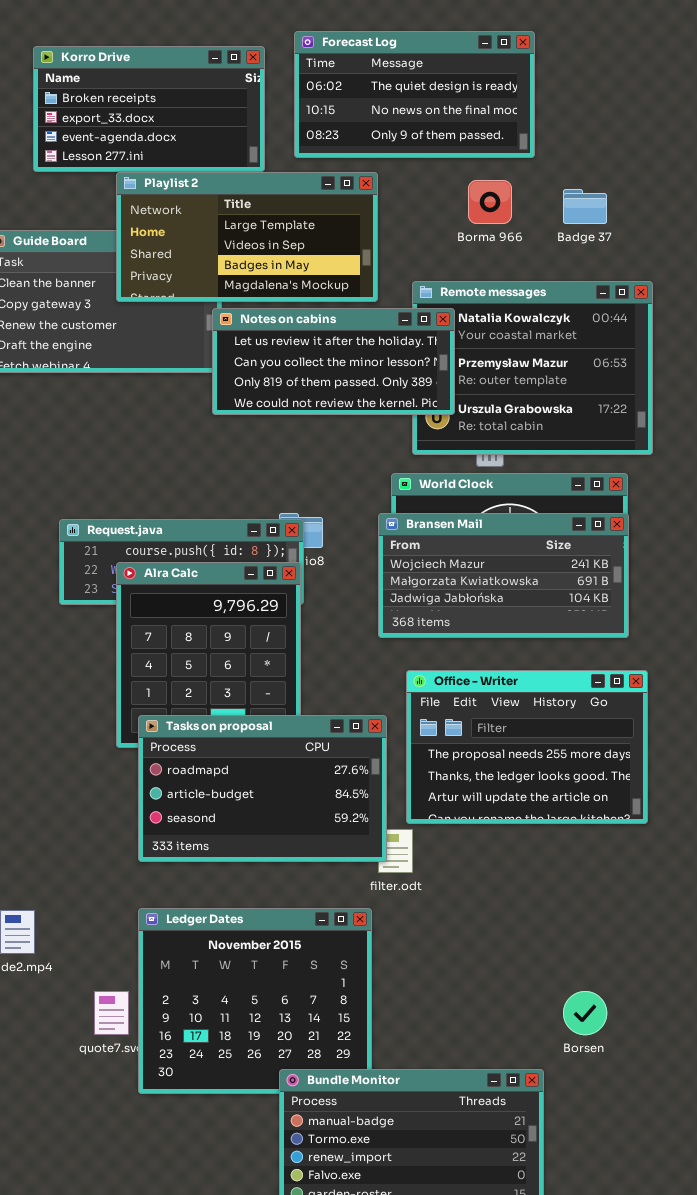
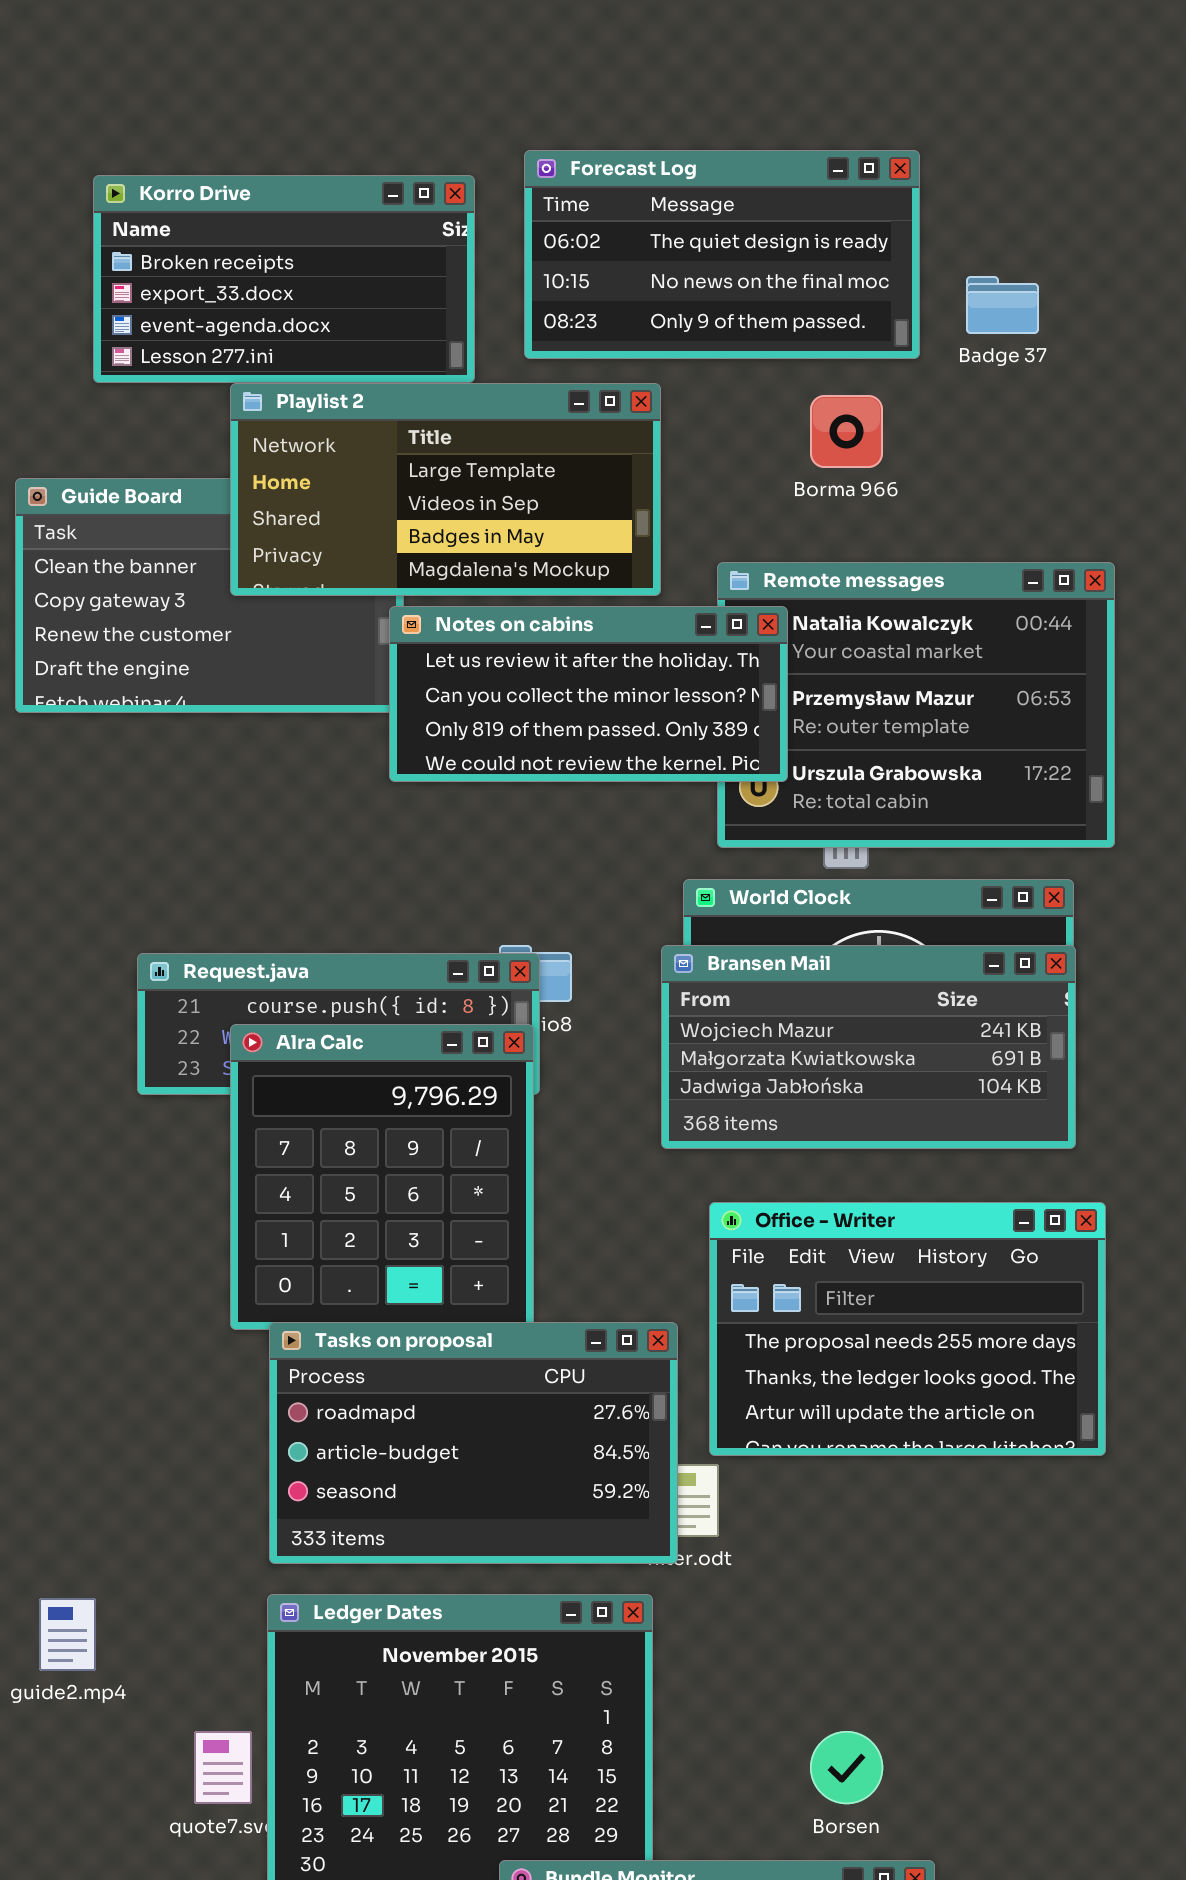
Badge 37: [563,189,607,224] -> [966,276,1039,334], moved
Tasks on proposal: [138,715,387,862] -> [269,1322,678,1564], moved
Borsen: [563,991,607,1035] -> [810,1731,883,1804], moved

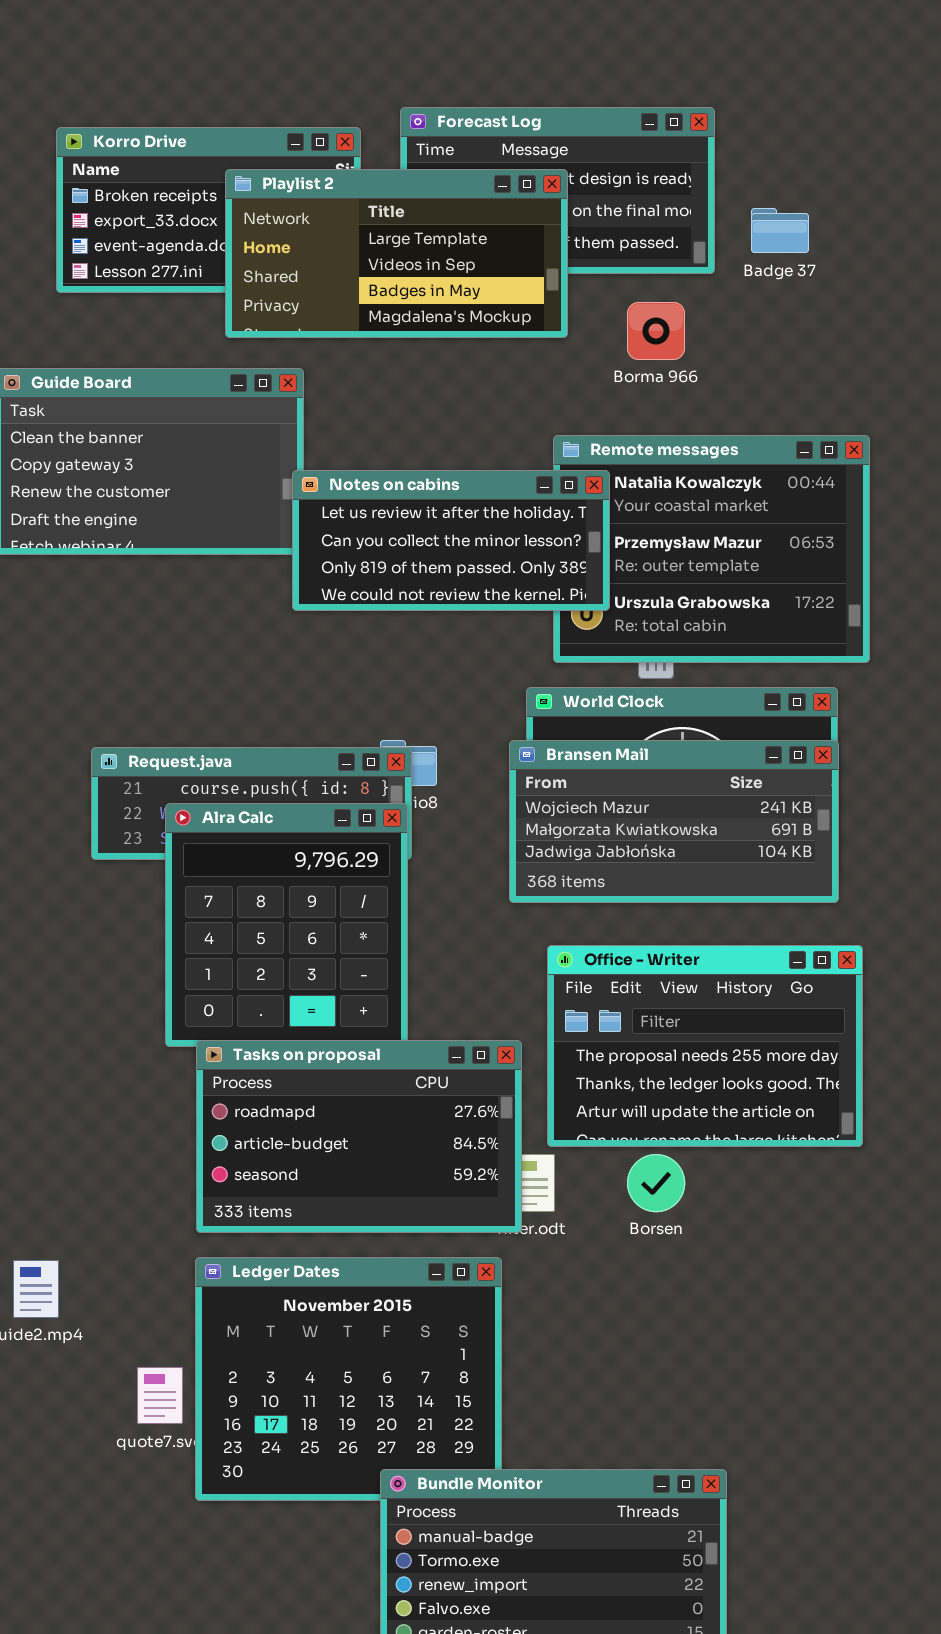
Playlist 2: [230,383,661,596] -> [225,169,568,338], moved
Borsen: [810,1731,883,1804] -> [627,1154,685,1212], moved

